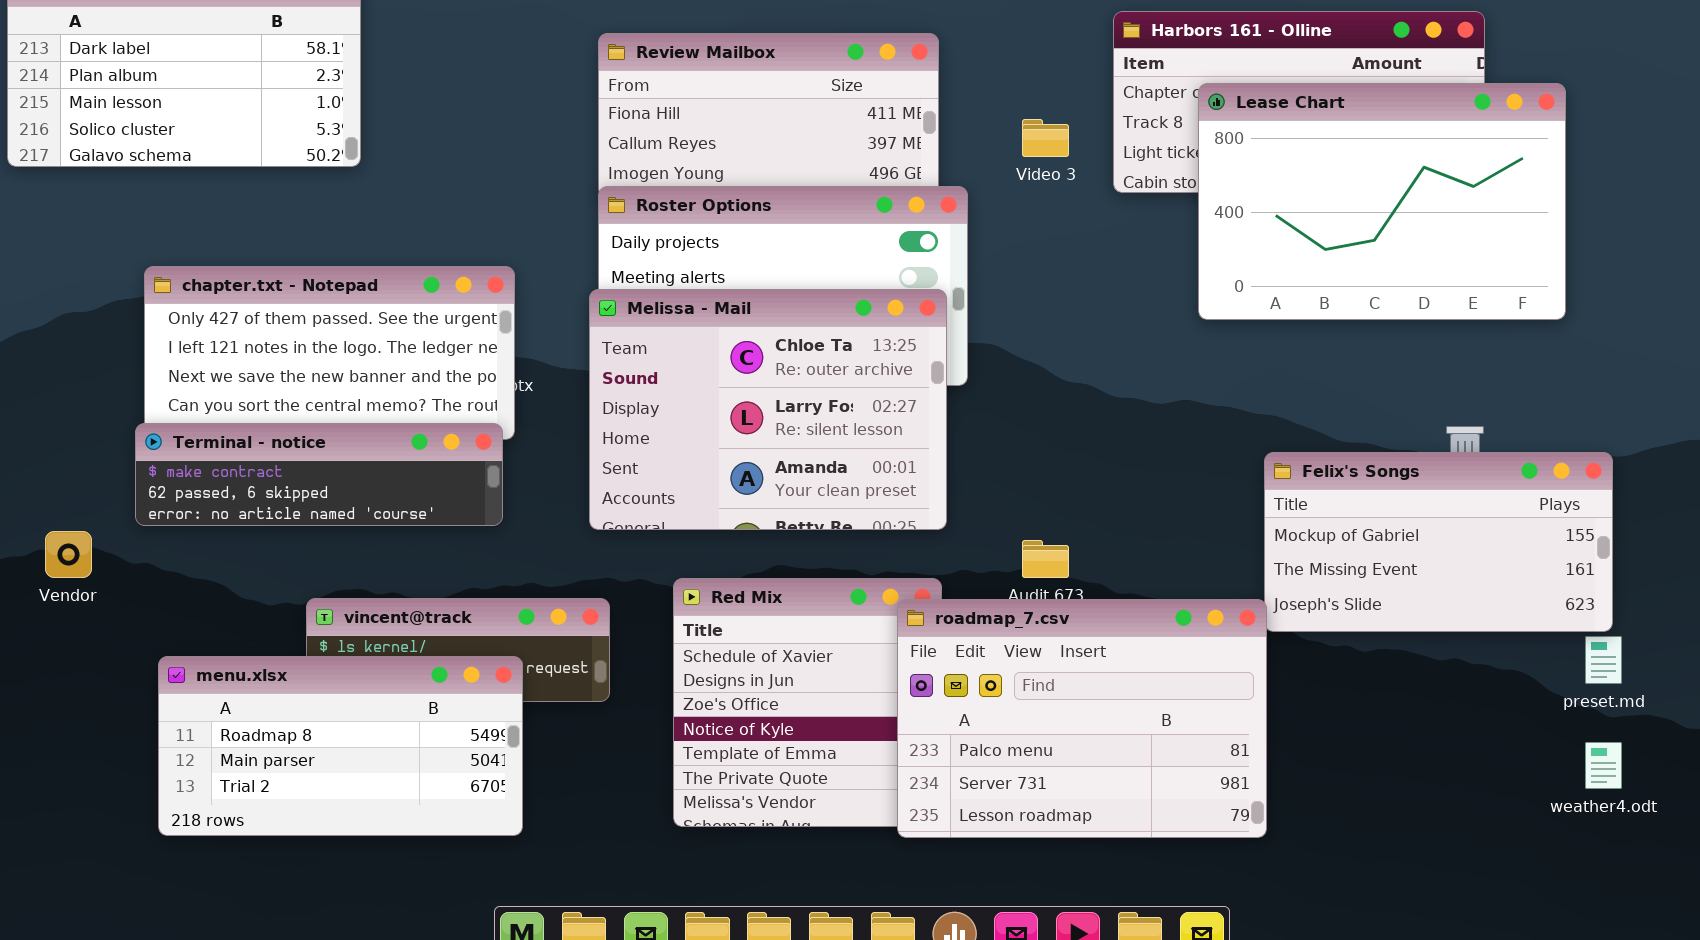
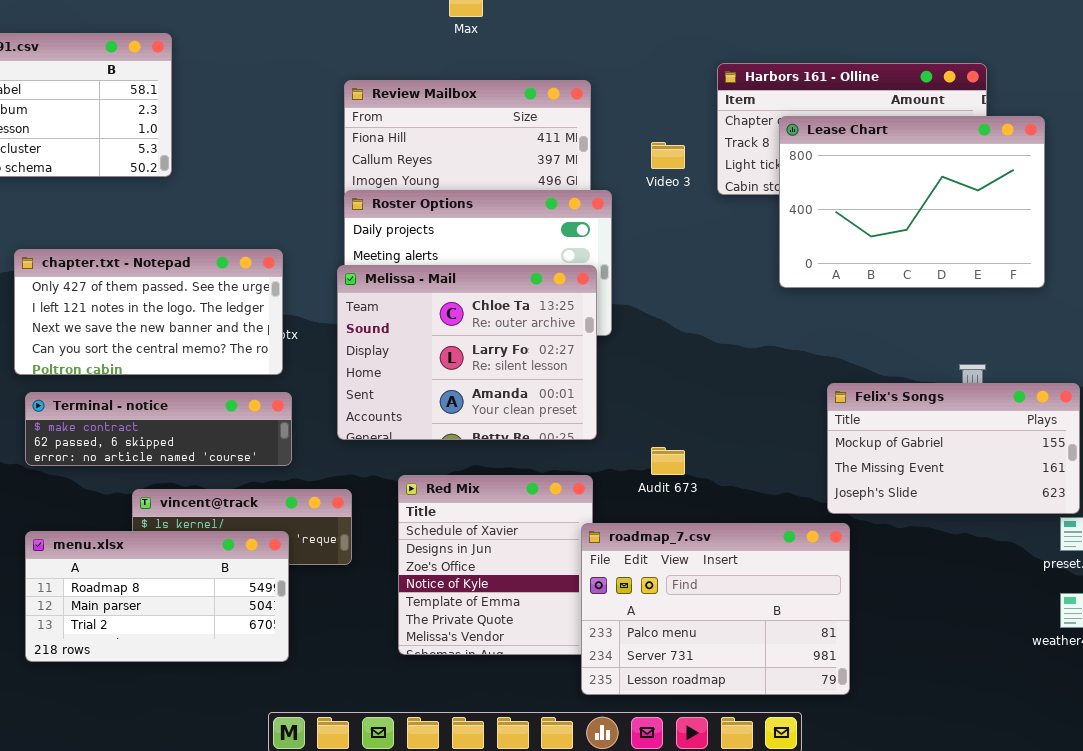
Terminal - notice: [135,423,503,526] -> [25,392,292,466], moved
roadmap_7.csv: [897,599,1267,838] -> [581,523,850,695], moved

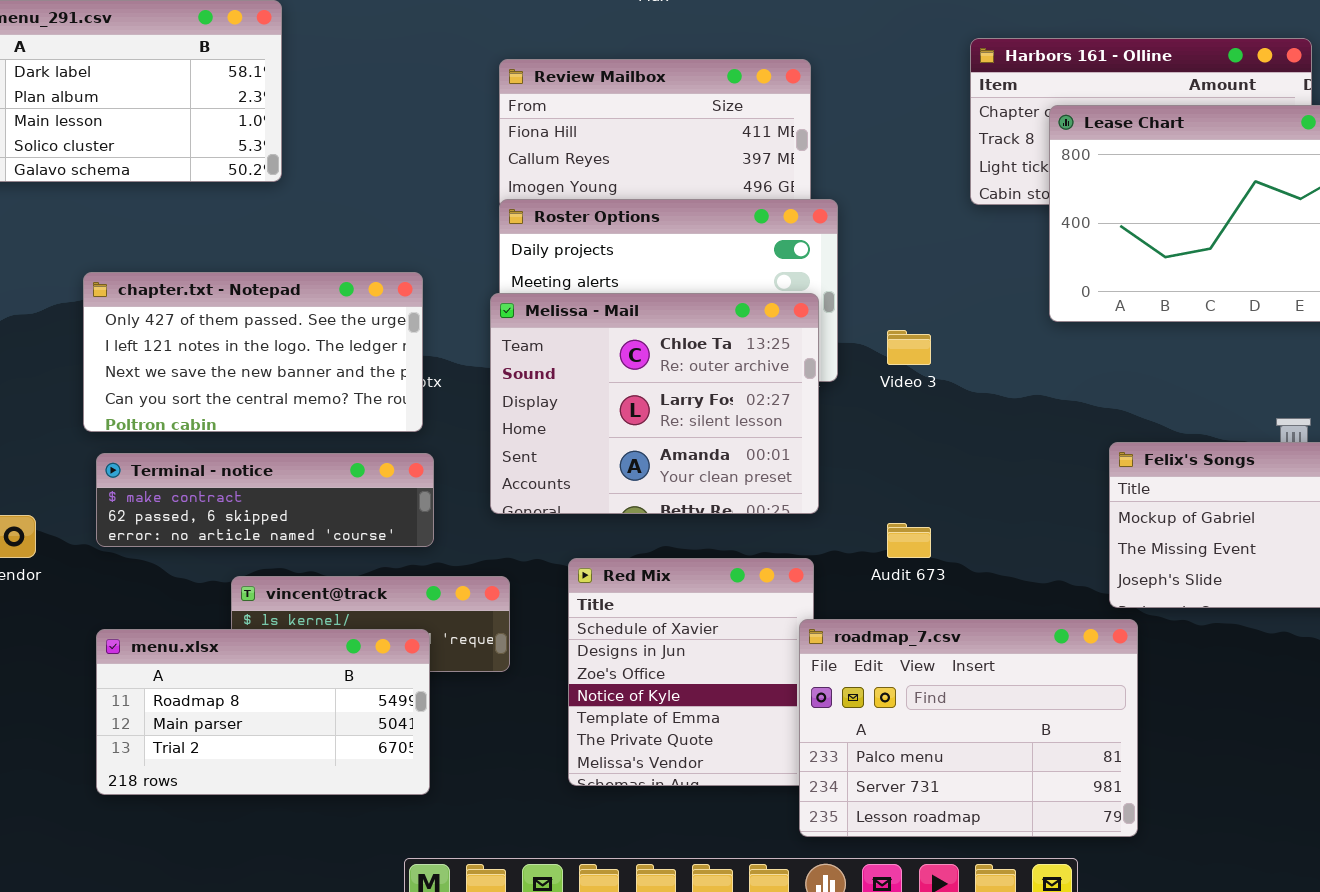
Video 3: [651,142,685,169] -> [887,330,931,365], moved

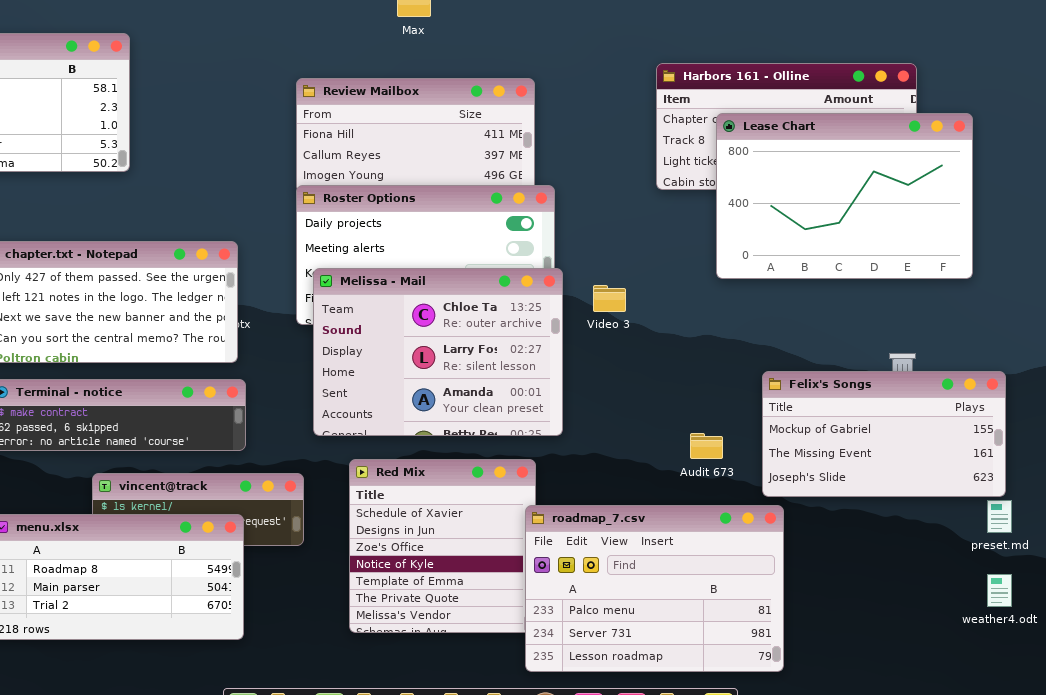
Melissa - Mail: [490,293,819,514] -> [313,268,563,436], moved
Audit 673: [887,523,931,558] -> [690,433,723,459], moved

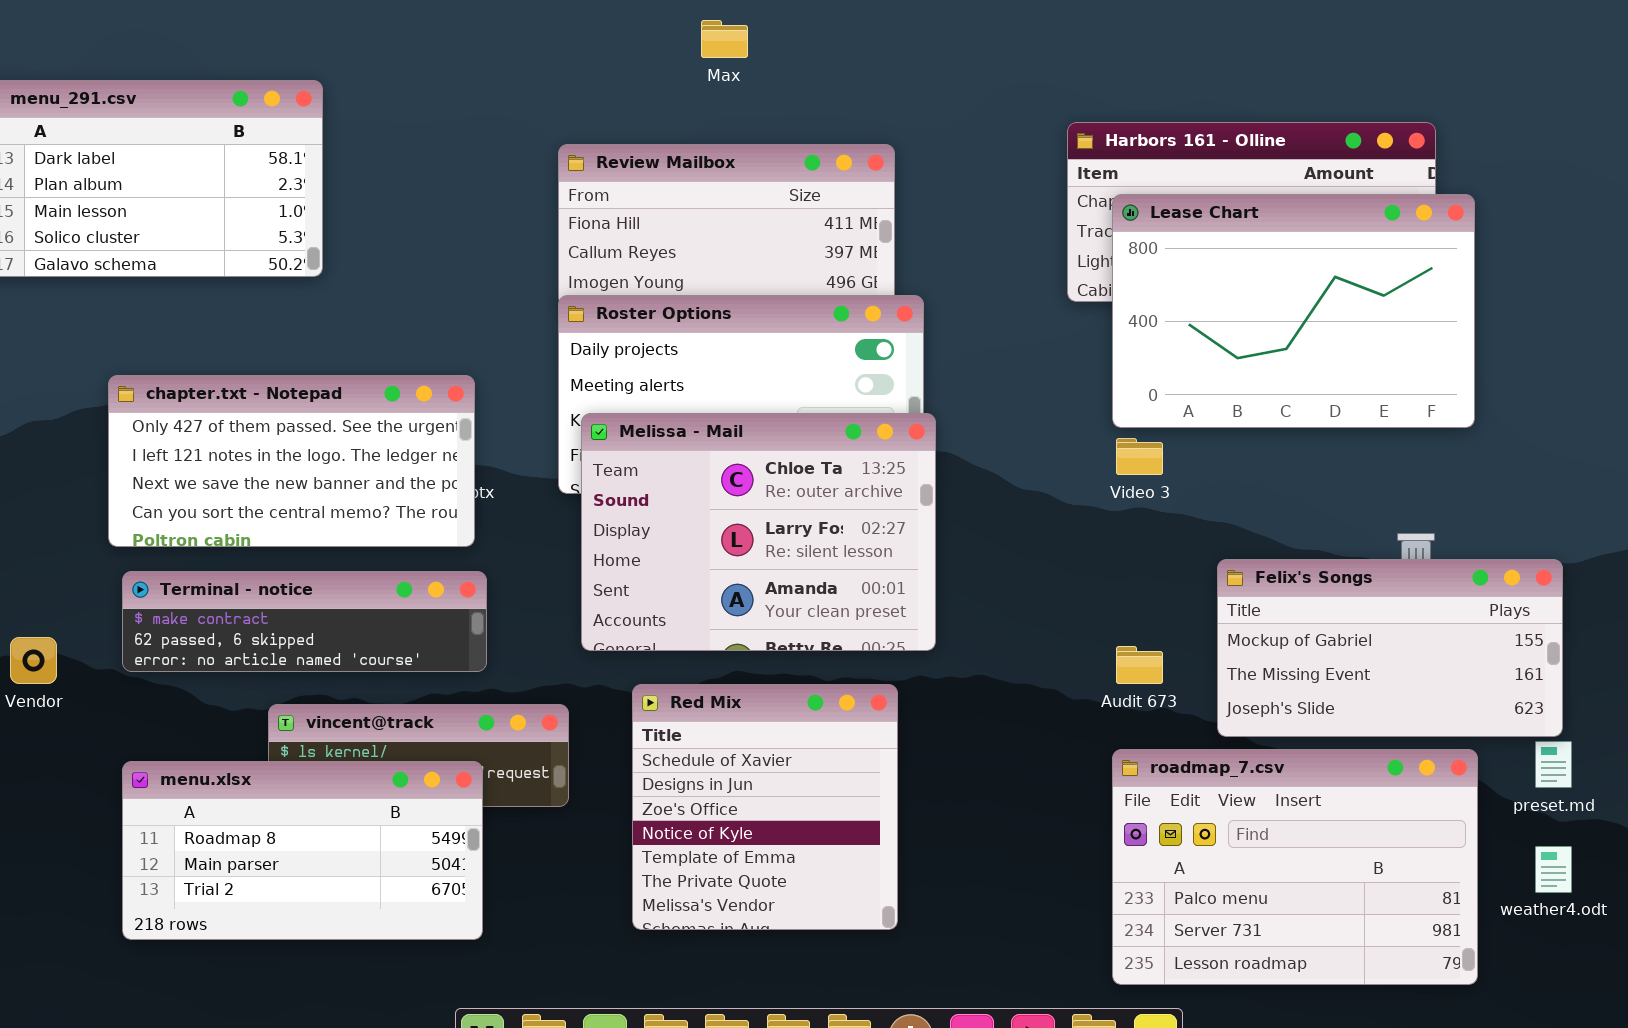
Lease Chart: [716,113,973,279] -> [1112,194,1475,428], moved
Video 3: [593,285,626,312] -> [1116,438,1163,475], moved
roadmap_7.csv: [525,505,784,672] -> [1112,749,1478,985], moved

